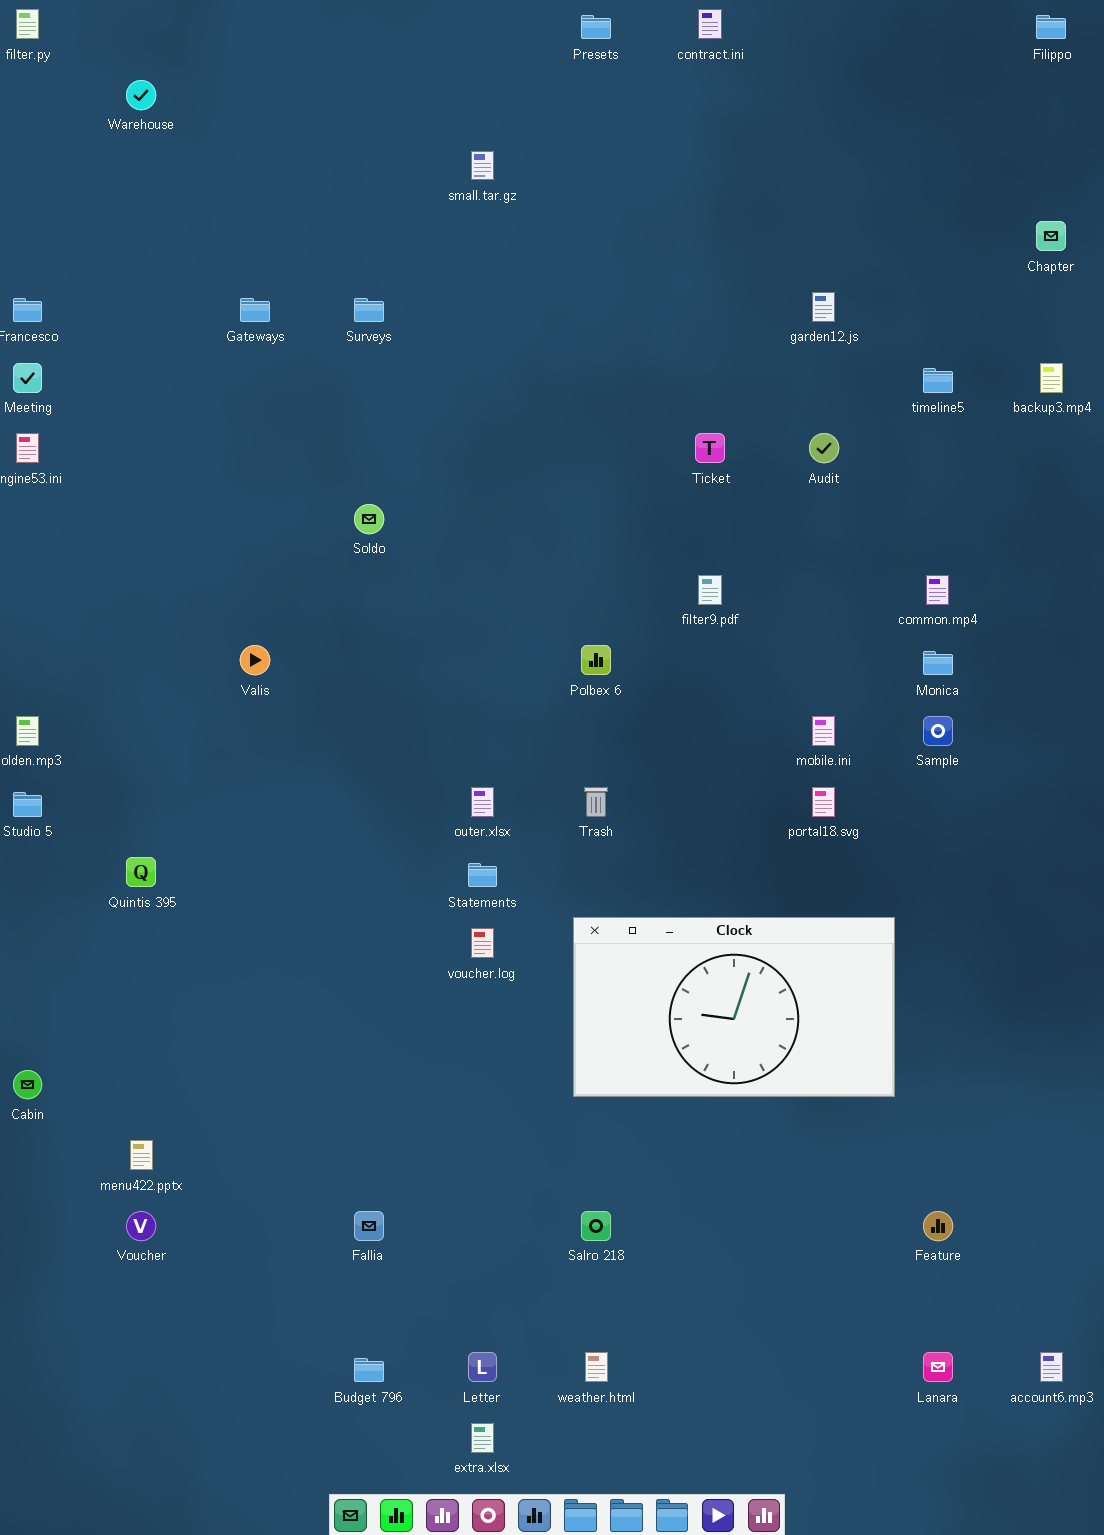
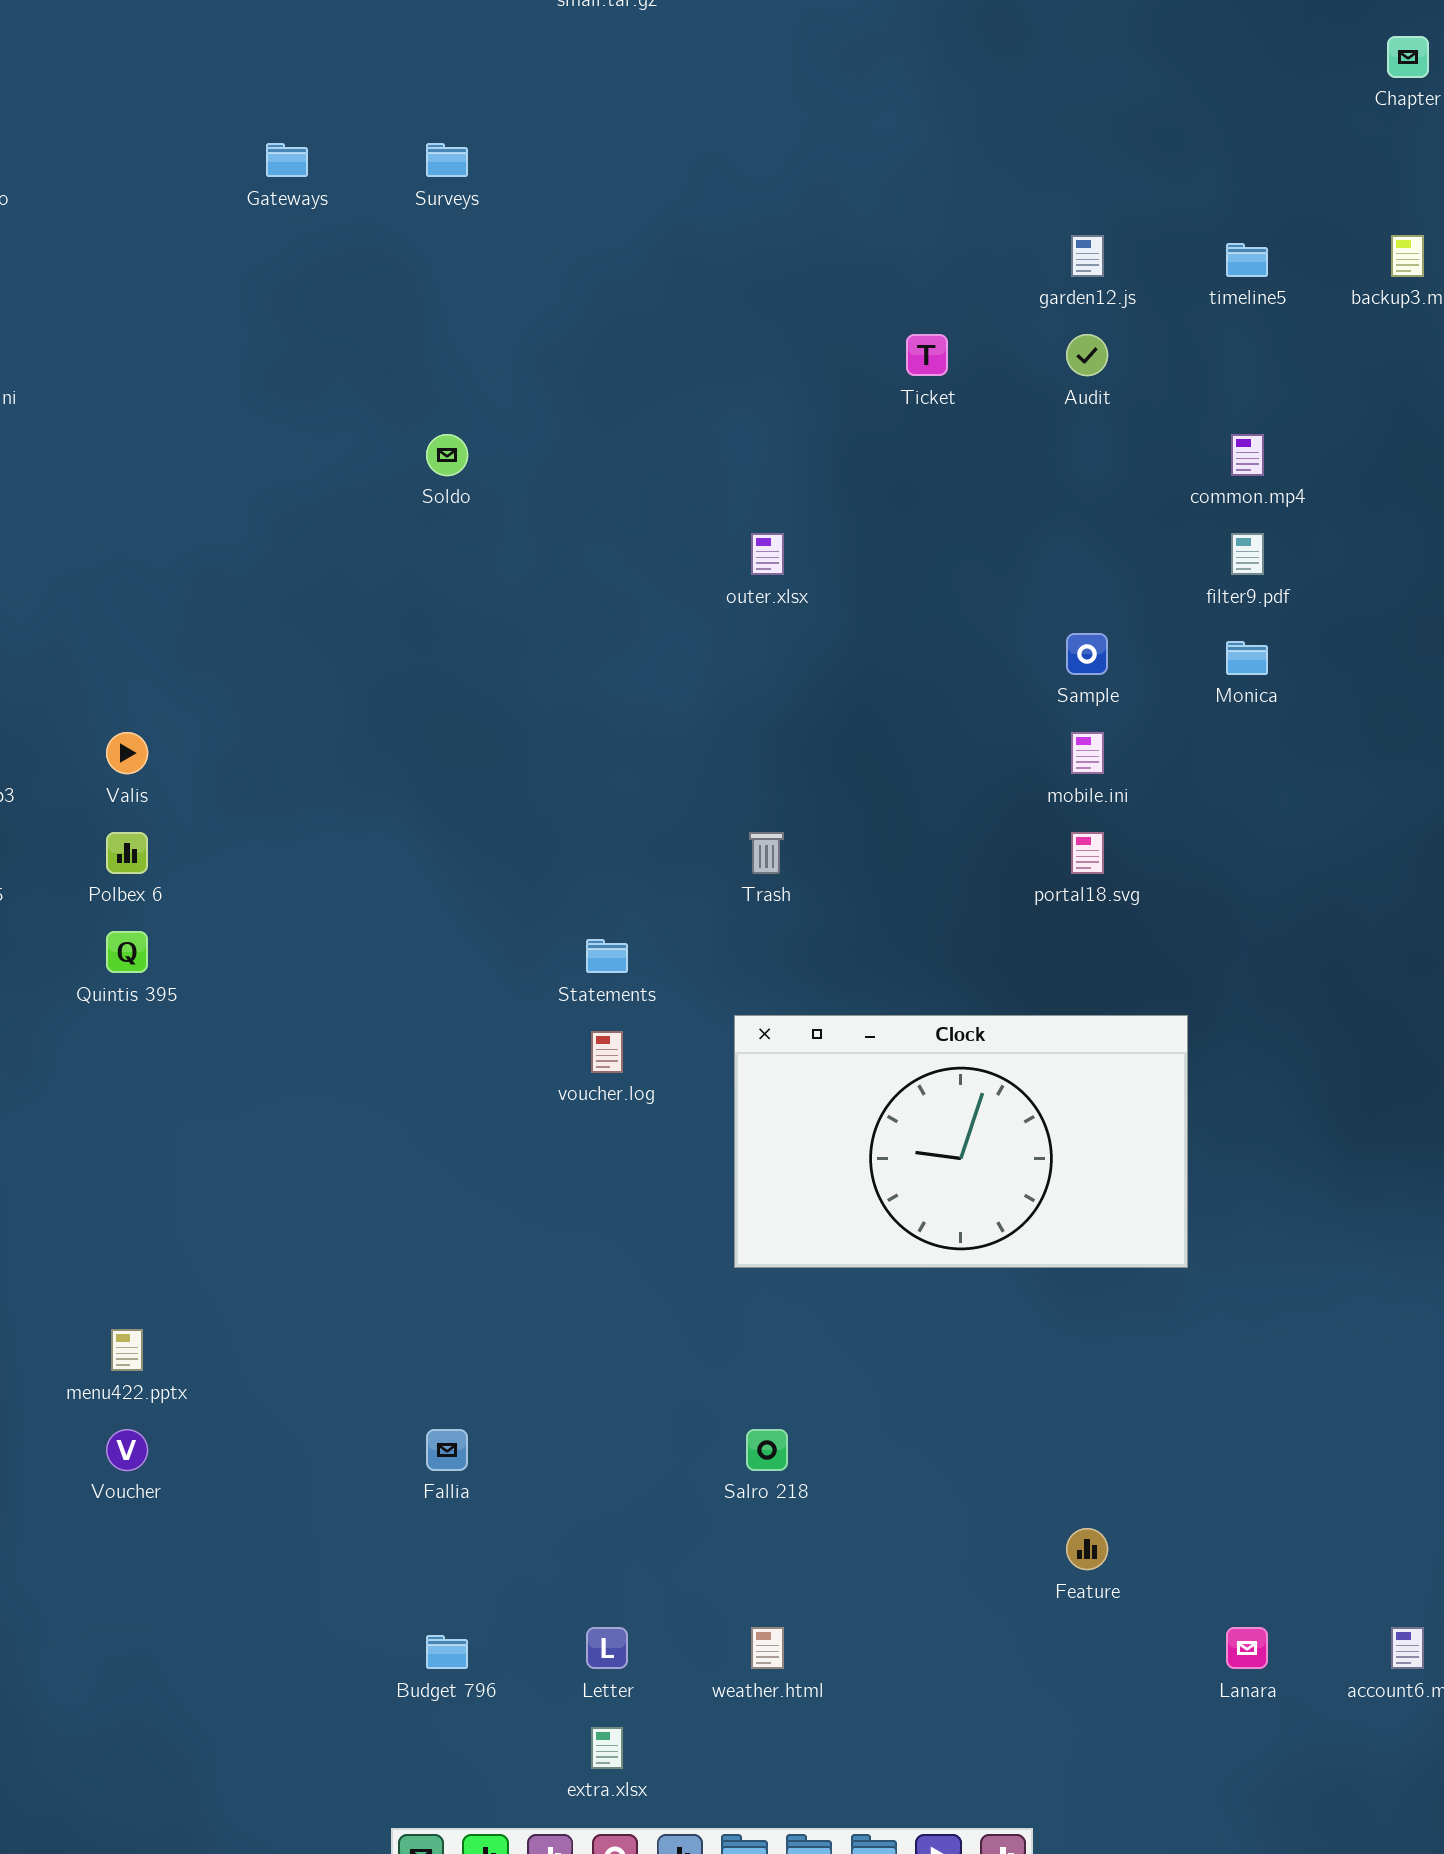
garden12.js: [812,292,835,322] -> [1071,235,1104,277], moved
filter9.pdf: [698,575,722,605] -> [1231,533,1264,575], moved
common.mp4: [926,575,949,605] -> [1231,434,1264,476], moved
Valis: [240,645,270,675] -> [106,732,148,774], moved
Polbex 6: [581,645,611,675] -> [106,832,148,874], moved
Sample: [923,716,953,746] -> [1066,633,1108,675], moved
outer.xlsx: [471,787,494,817] -> [751,533,784,575], moved
Feature: [923,1211,953,1241] -> [1066,1528,1108,1570], moved

